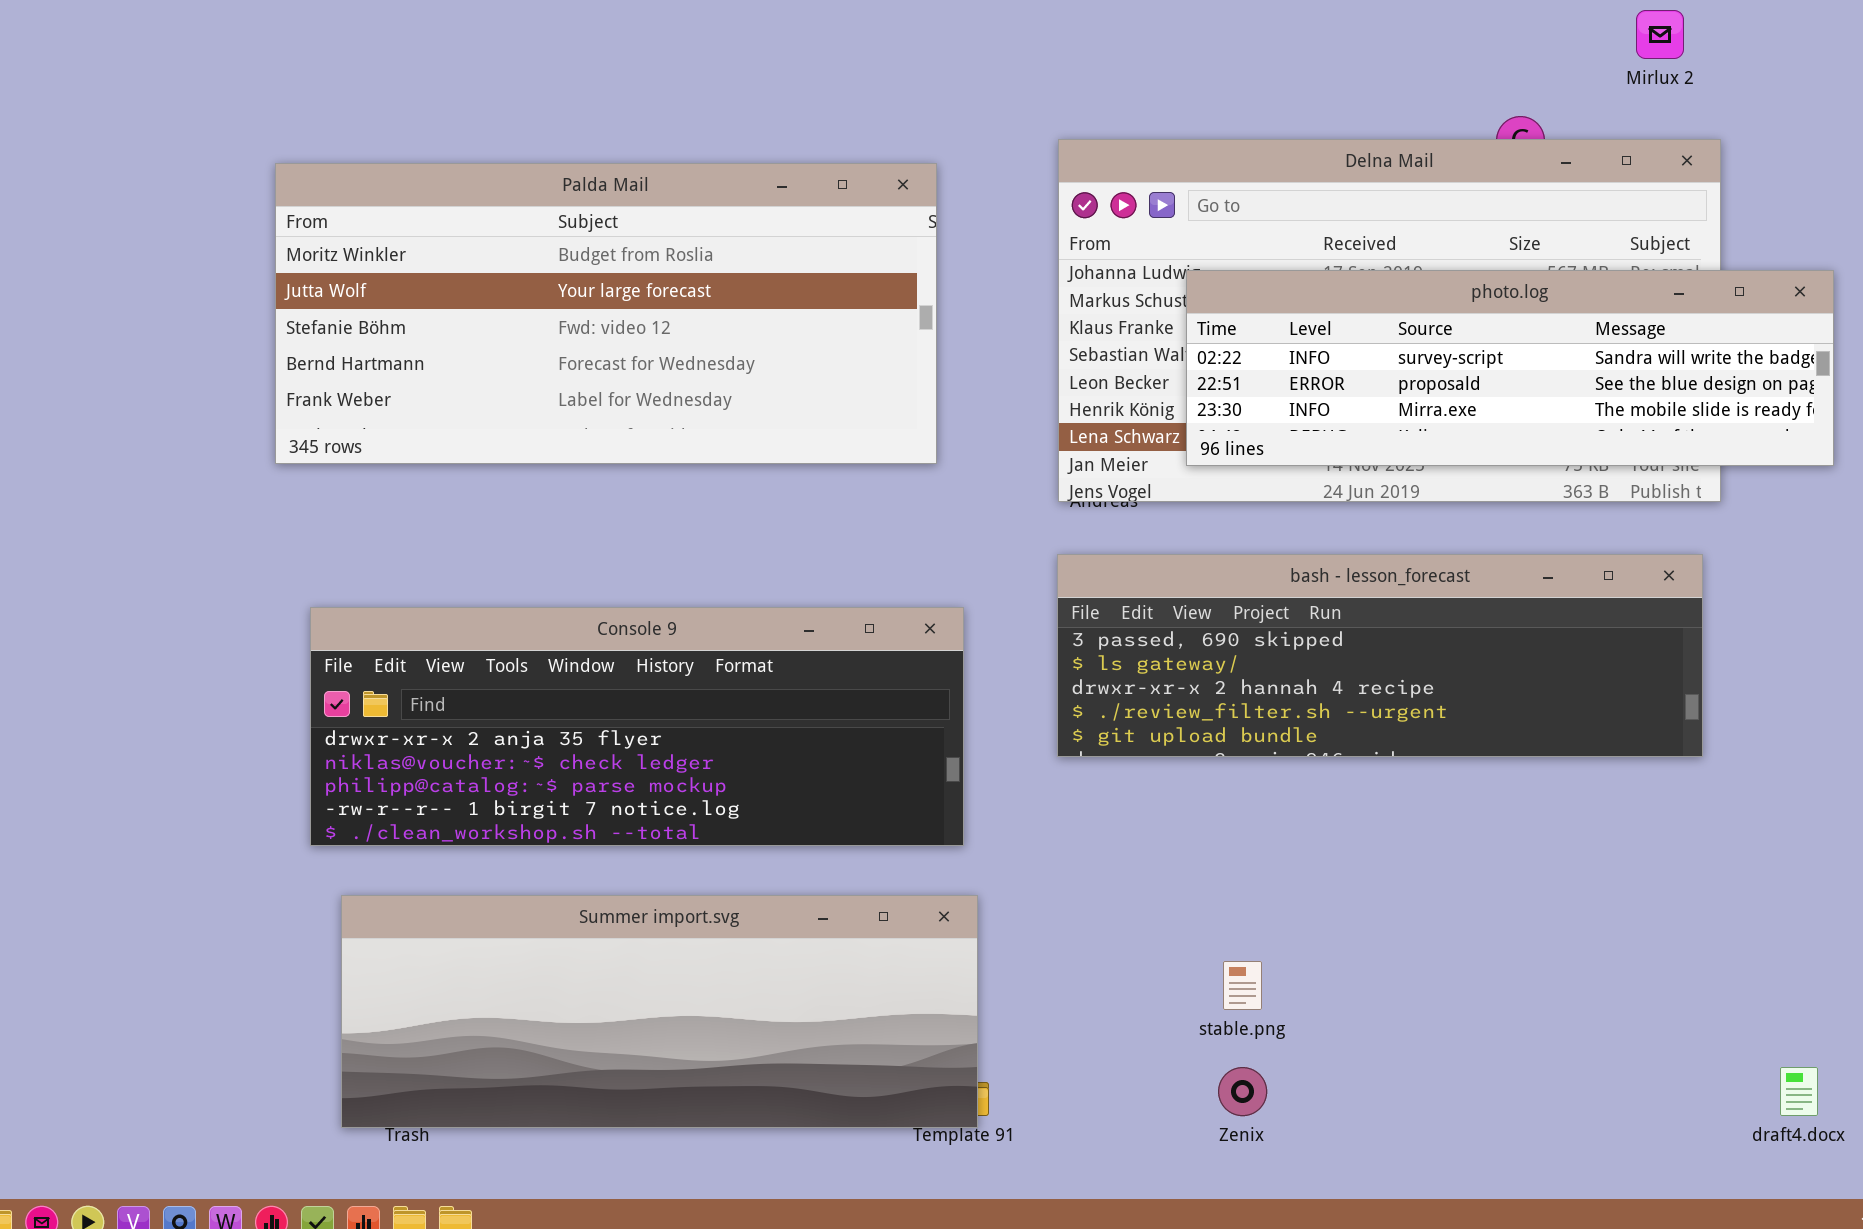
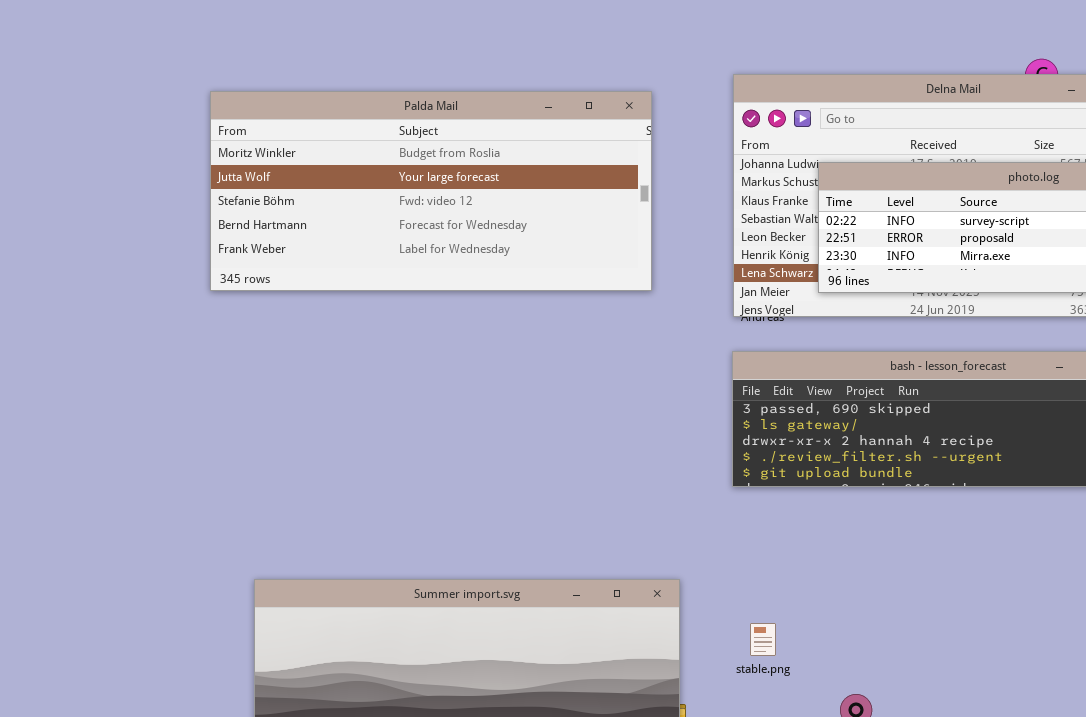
Console 9: [310,607,964,846] -> none, closed
stable.png: [1223,961,1262,1010] -> [750,623,776,656], moved

